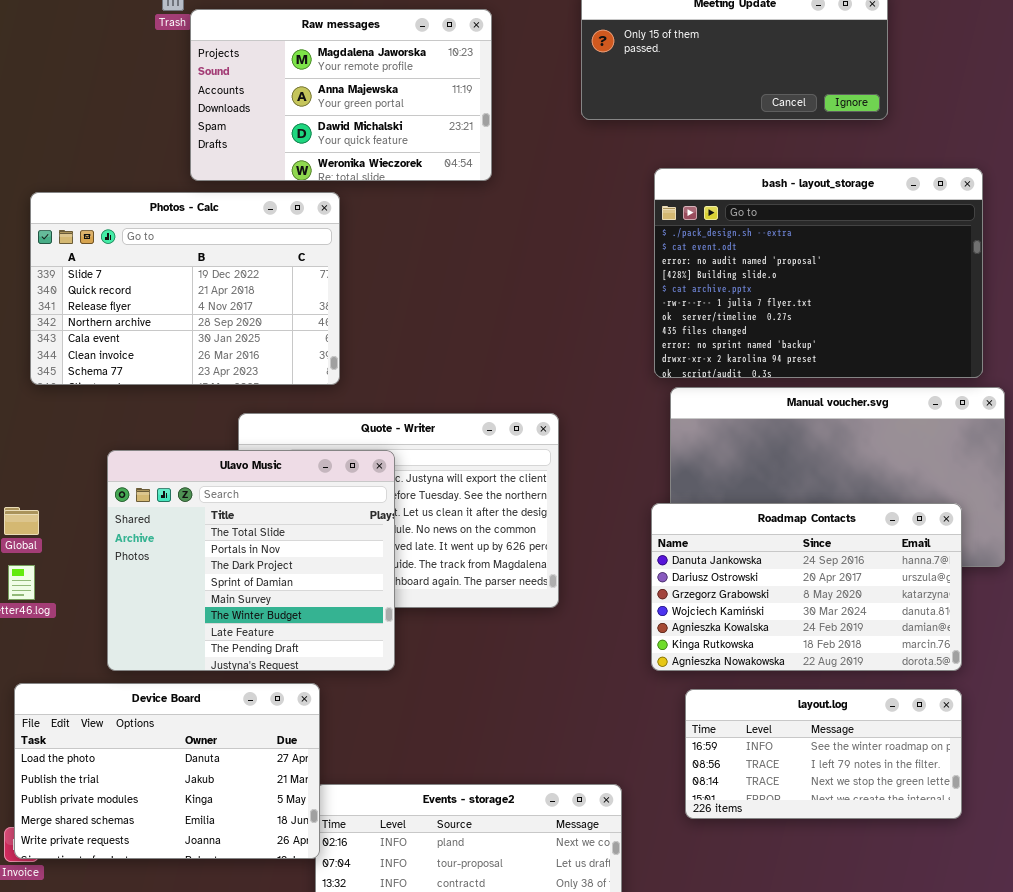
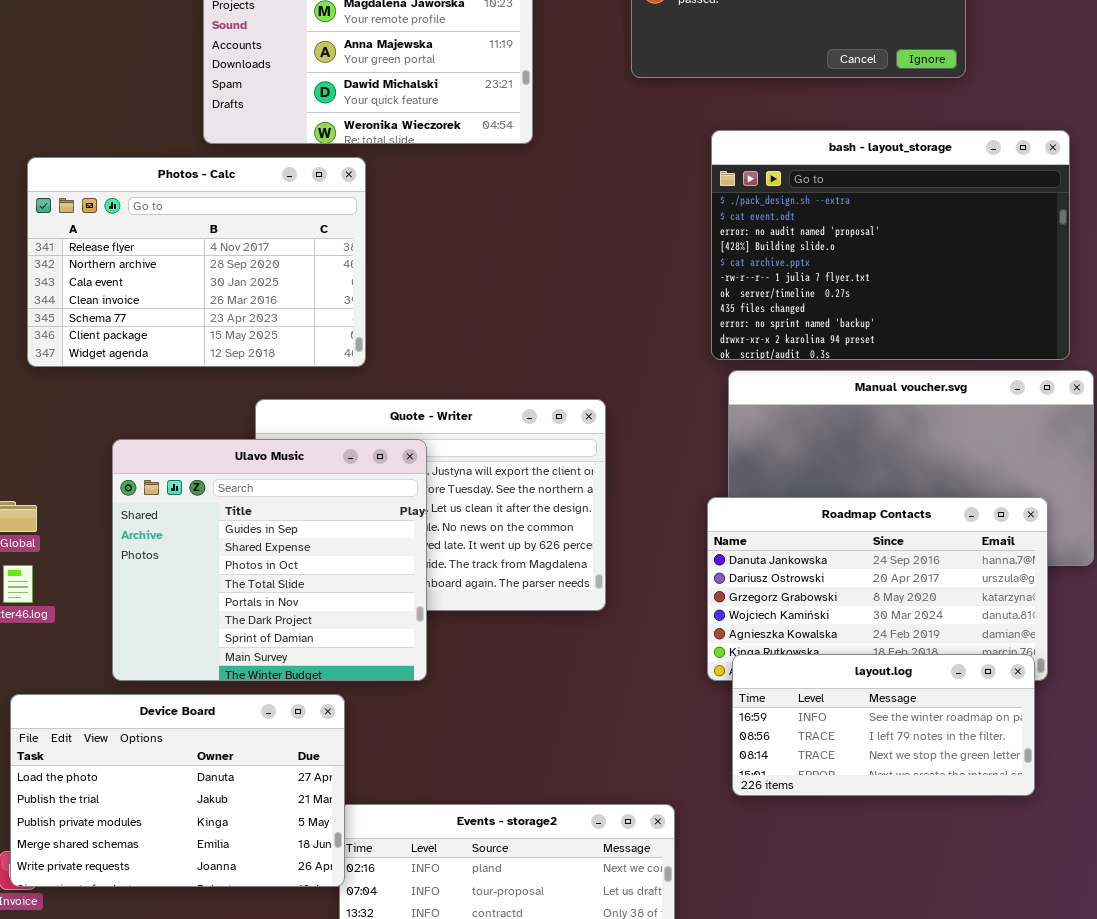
Photos - Calc: [30,192,340,385] -> [27,157,366,367], scrolled down 2 rows
Ulavo Music: [107,450,395,671] -> [112,439,427,681], scrolled up 3 rows
layout.log: [685,689,962,819] -> [732,654,1035,796], moved

